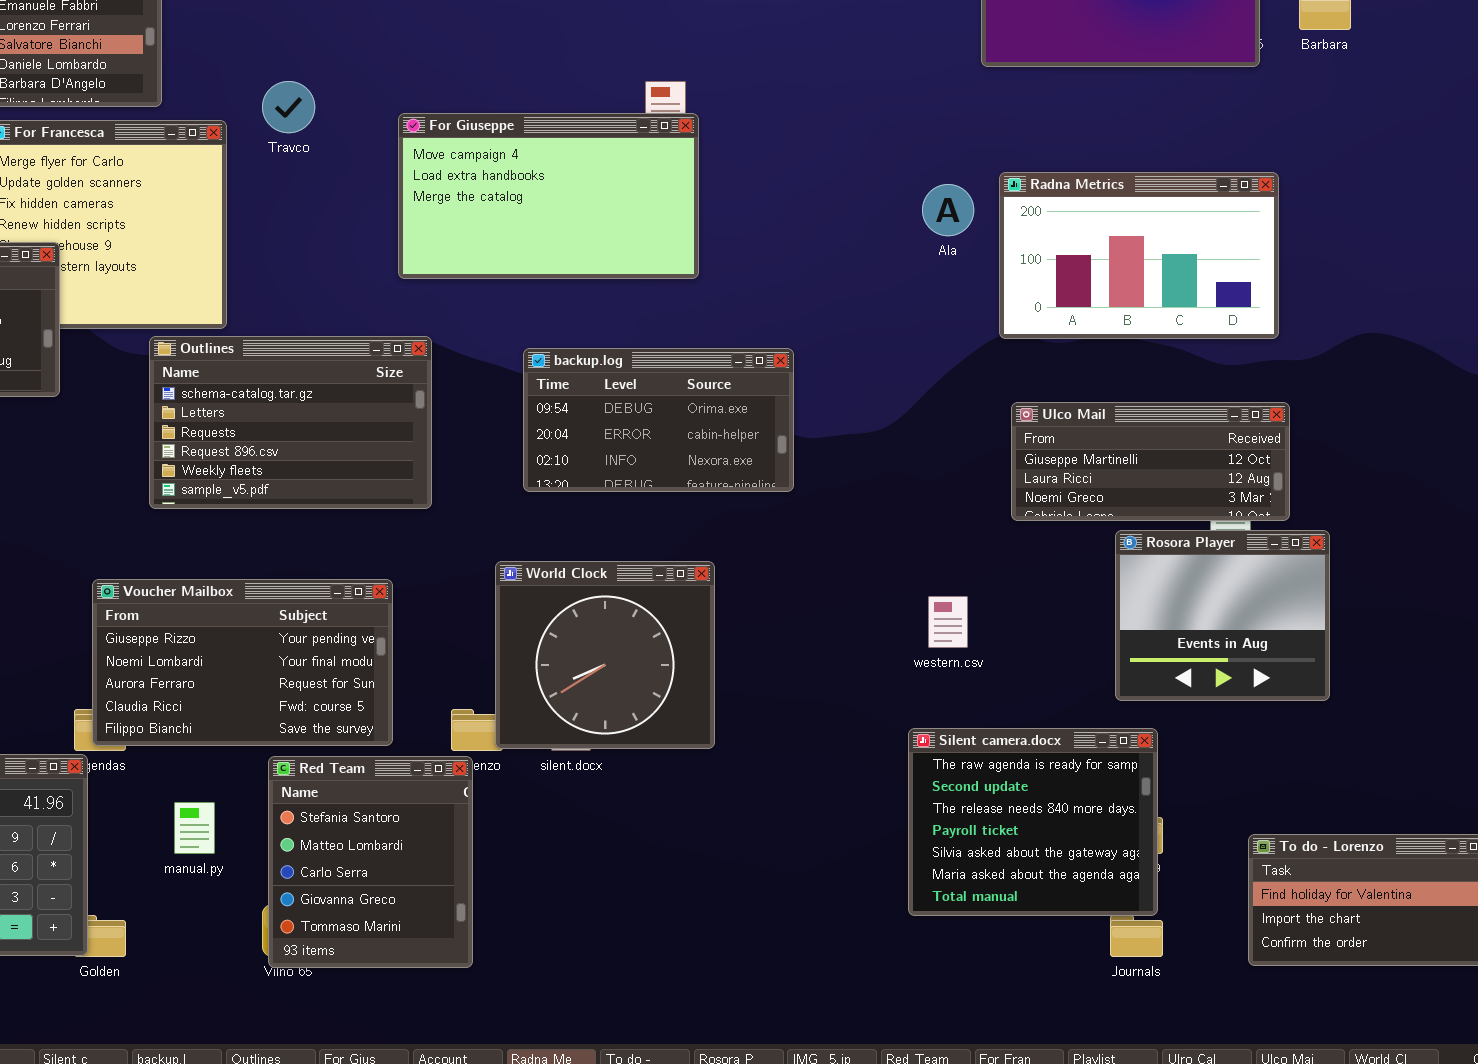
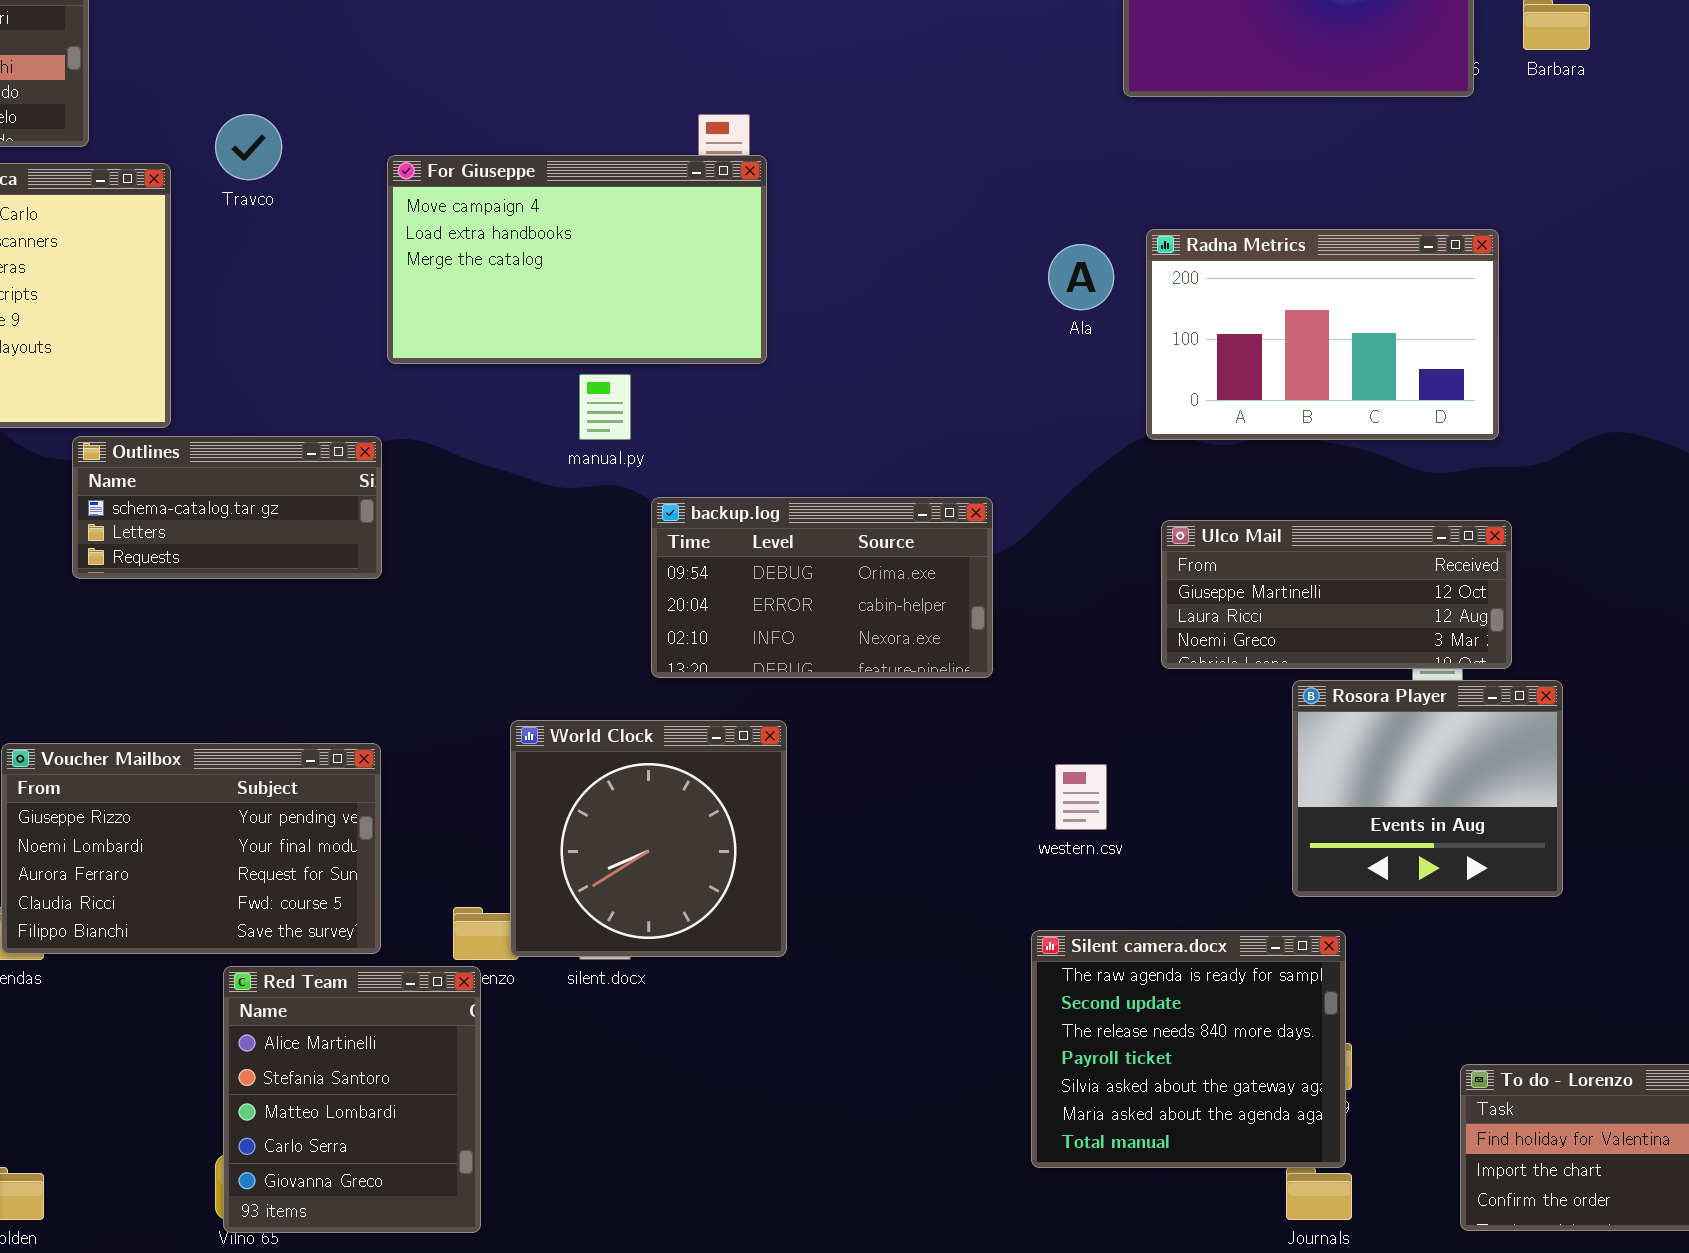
Outlines: [149,336,432,509] -> [72,436,382,579], resized
backup.log: [523,348,794,492] -> [651,497,993,678], moved
Red Team: [268,756,473,968] -> [223,966,481,1233], scrolled up 1 row
manual.py: [174,802,215,854] -> [579,374,631,440], moved

